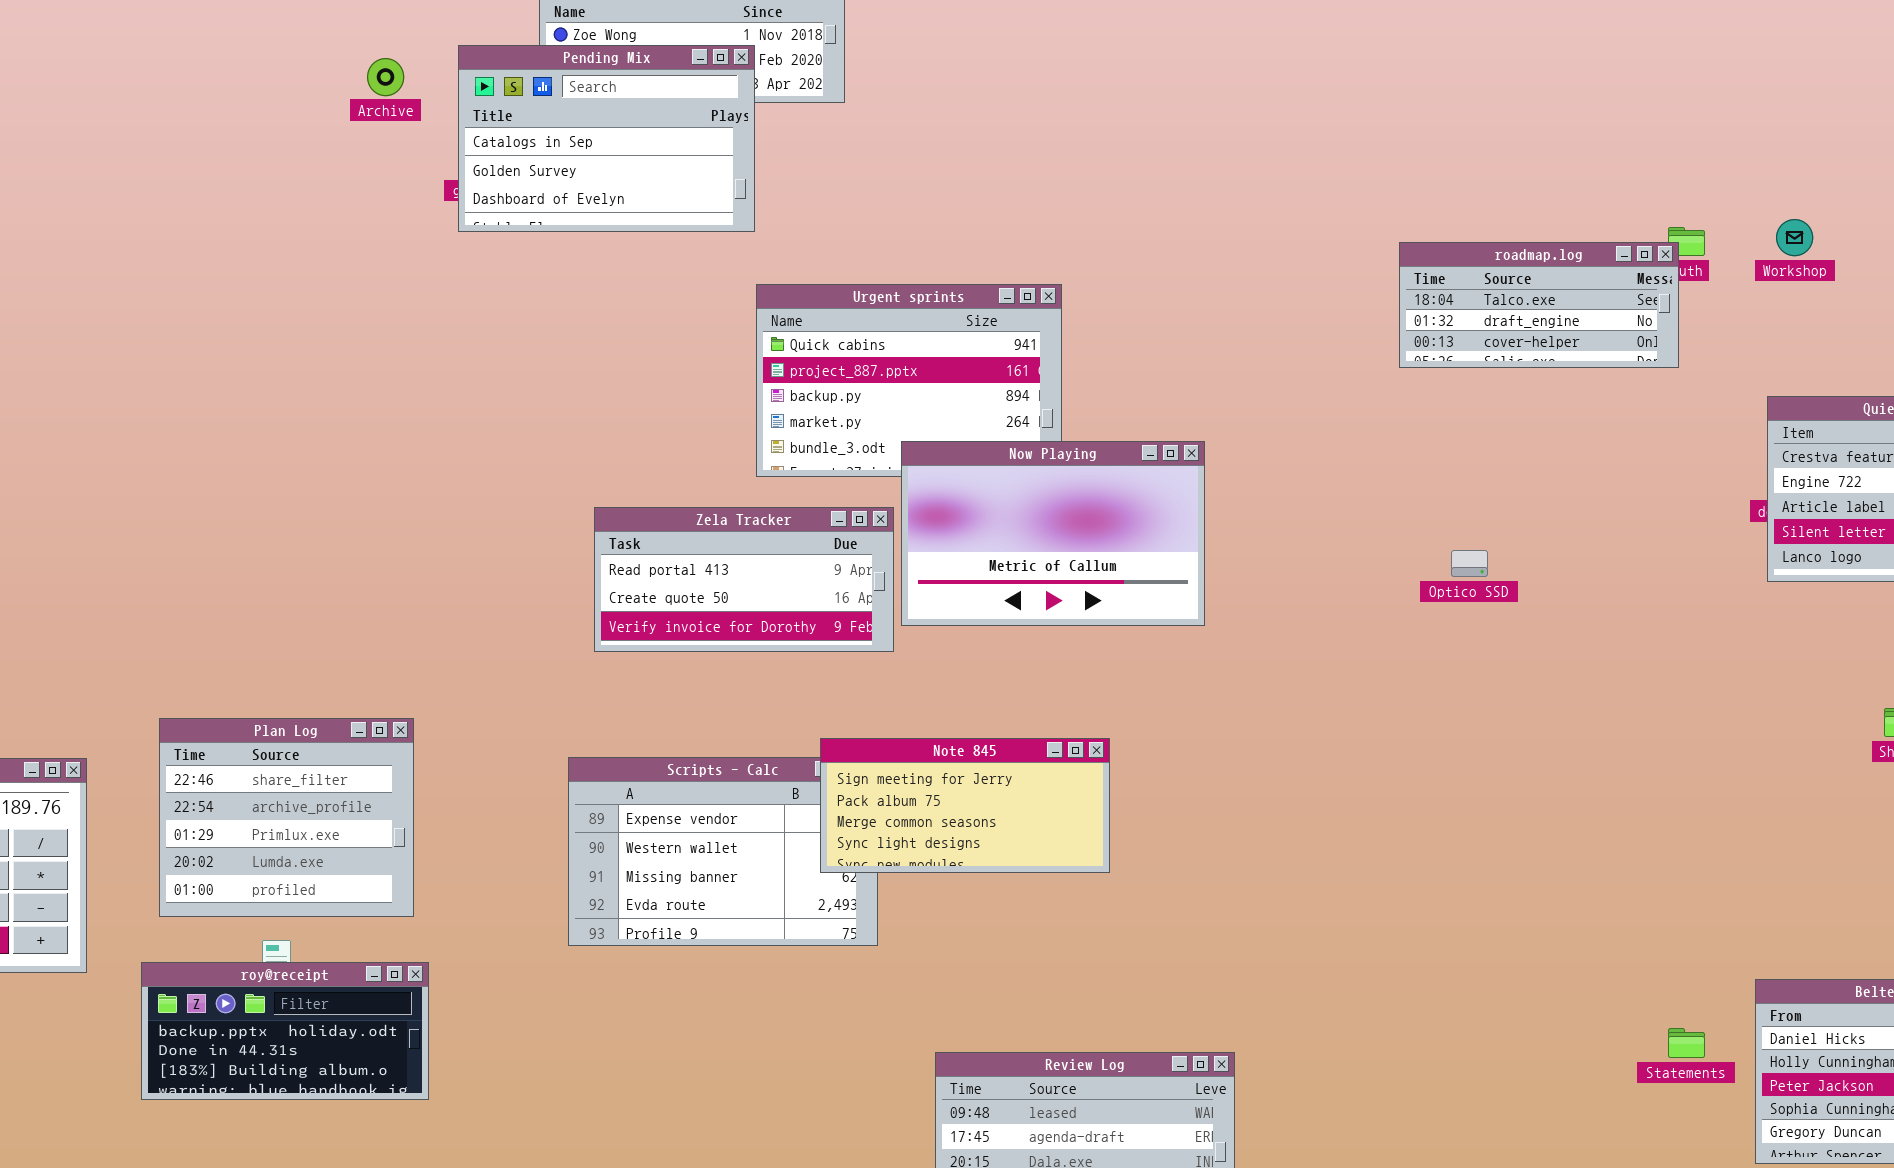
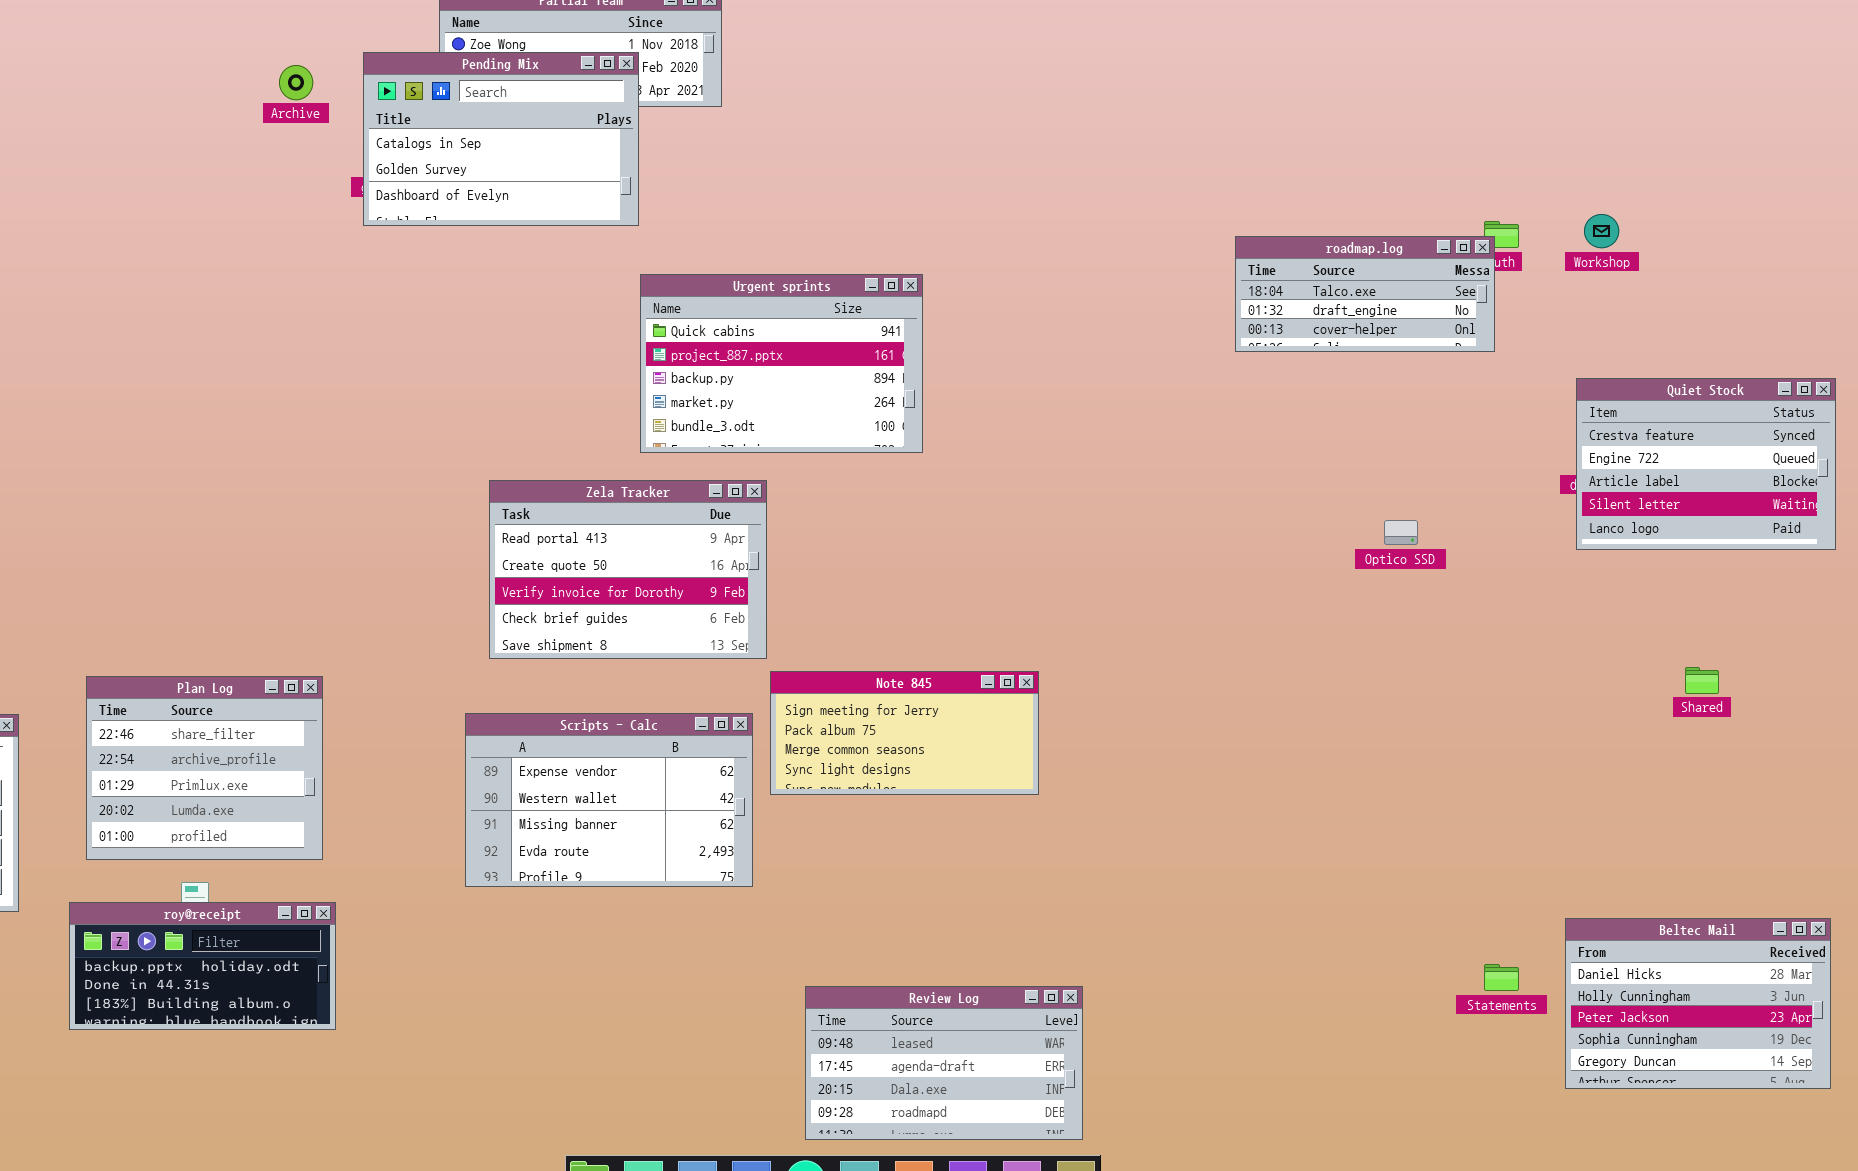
Now Playing: [901,441,1205,626] -> none, closed
Zela Tracker: [594,507,894,652] -> [489,480,767,659], resized
Optico SSD: [1451,550,1488,577] -> [1384,520,1418,545], moved
Note 845: [820,738,1110,873] -> [770,671,1039,795], moved

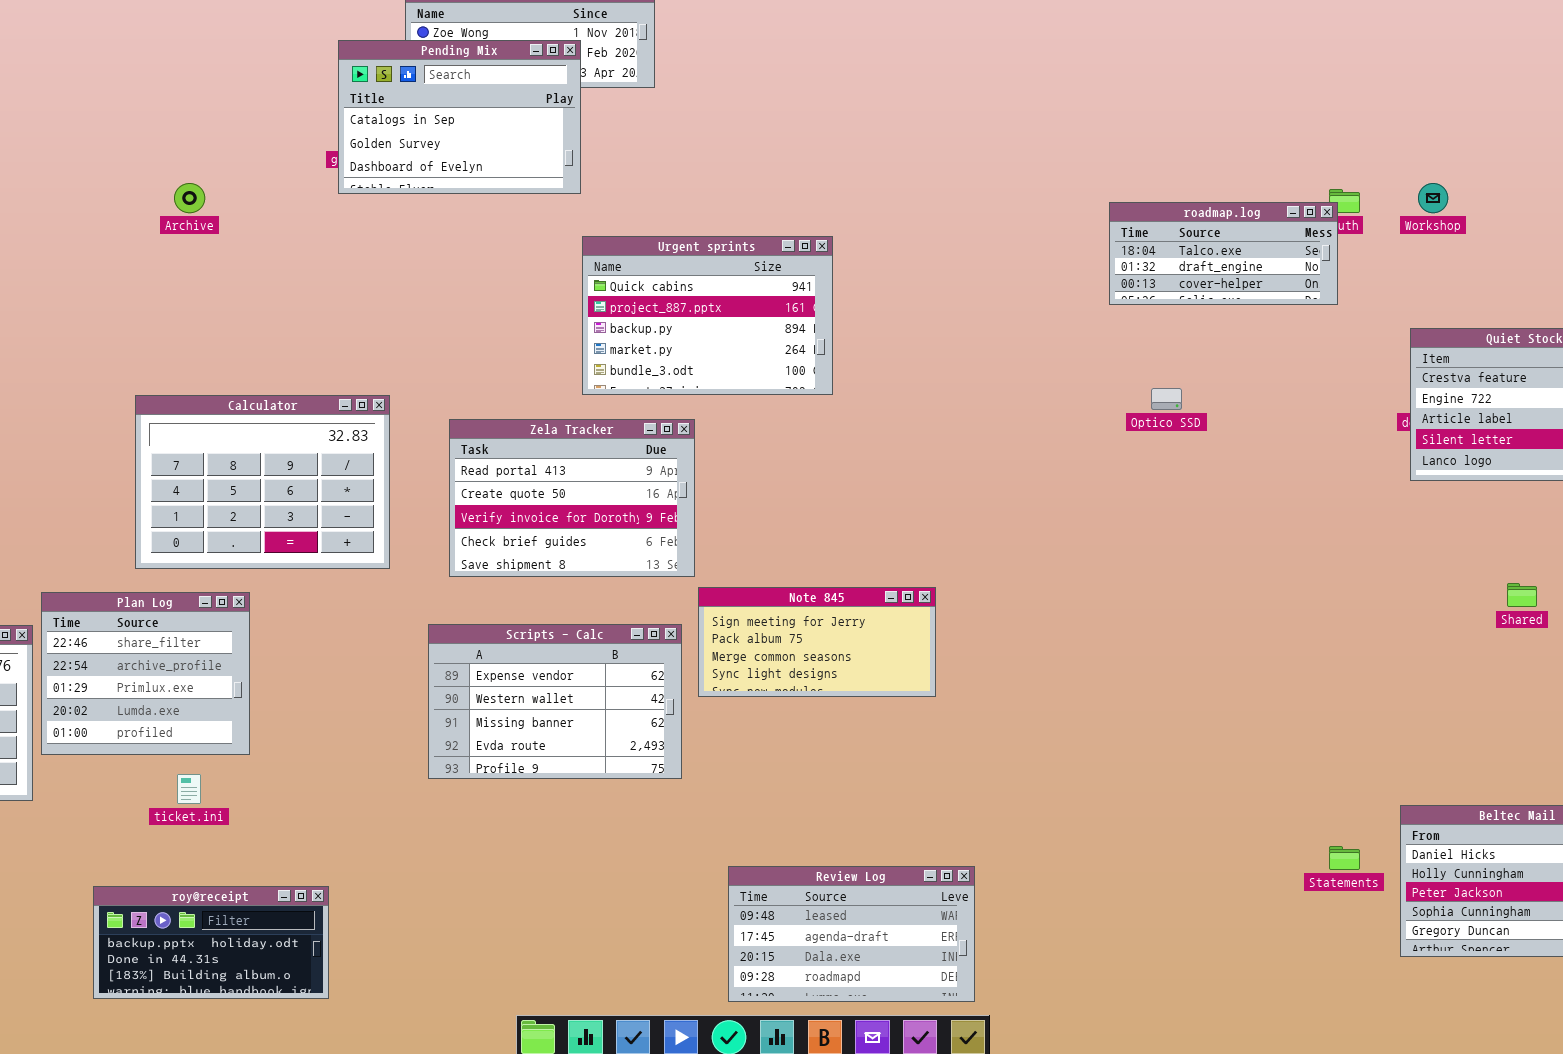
Archive: [279,65,313,100] -> [174,183,205,213], moved
Calculator: none -> [135,395,390,569], opened
Optico SSD: [1384,520,1418,545] -> [1151,388,1182,410], moved
Plan Log: [86,676,323,860] -> [41,592,250,755], moved
roy@receipt: [69,902,336,1030] -> [93,886,329,999], moved

